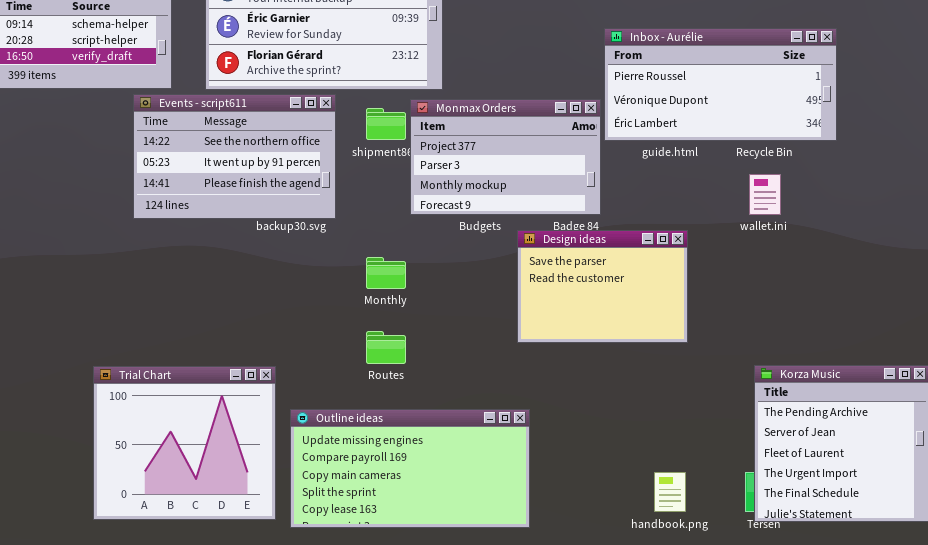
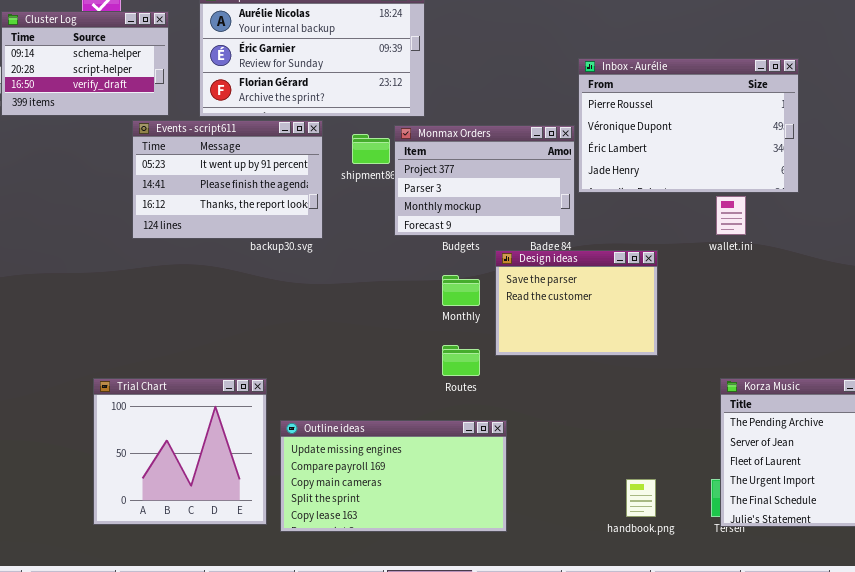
Inbox - Aurélie: [604,28,837,141] -> [578,58,799,193], resized
Events - script611: [133,94,336,219] -> [132,120,323,239], scrolled down 1 row
Monthly: [366,257,406,289] -> [442,275,480,306], moved
Routes: [366,331,406,364] -> [442,345,480,376], moved

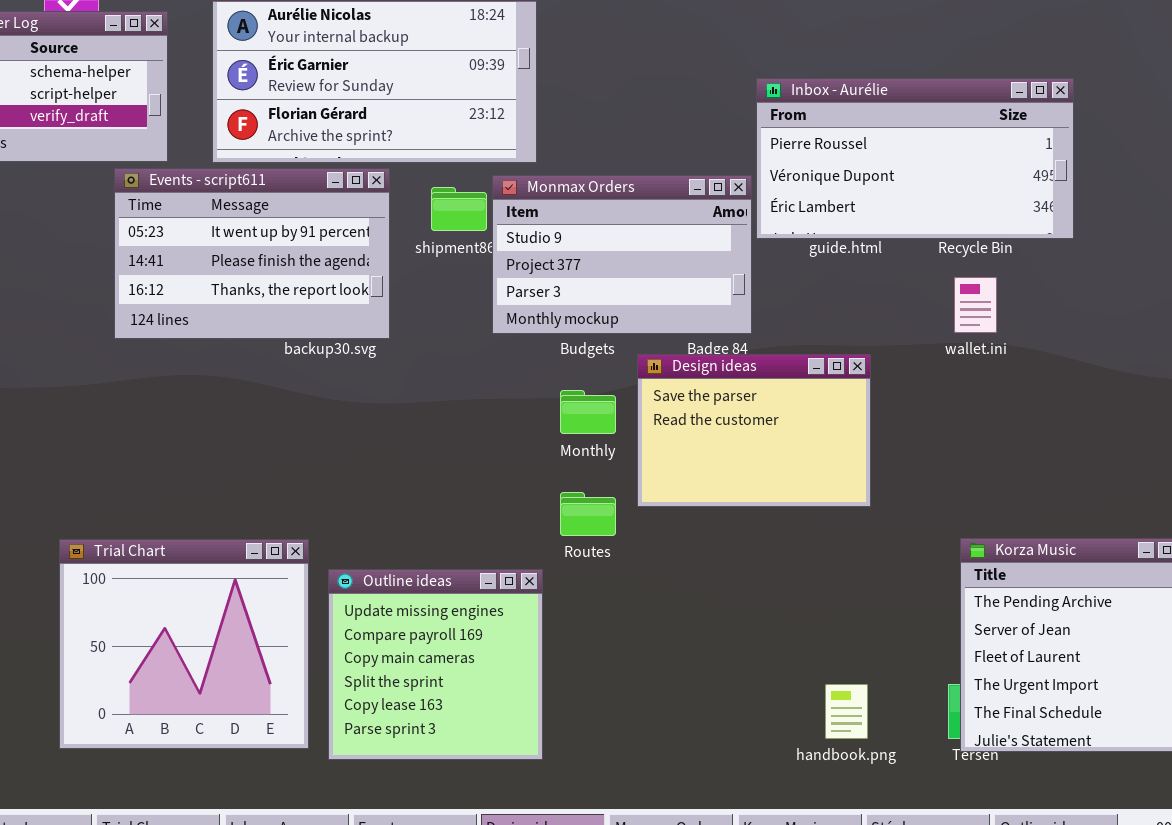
Inbox - Aurélie: [578,58,799,193] -> [756,78,1074,239], resized
Monmax Orders: [394,125,575,236] -> [492,175,752,334], scrolled up 1 row
Outline ideas: [280,420,507,532] -> [328,569,543,760], resized

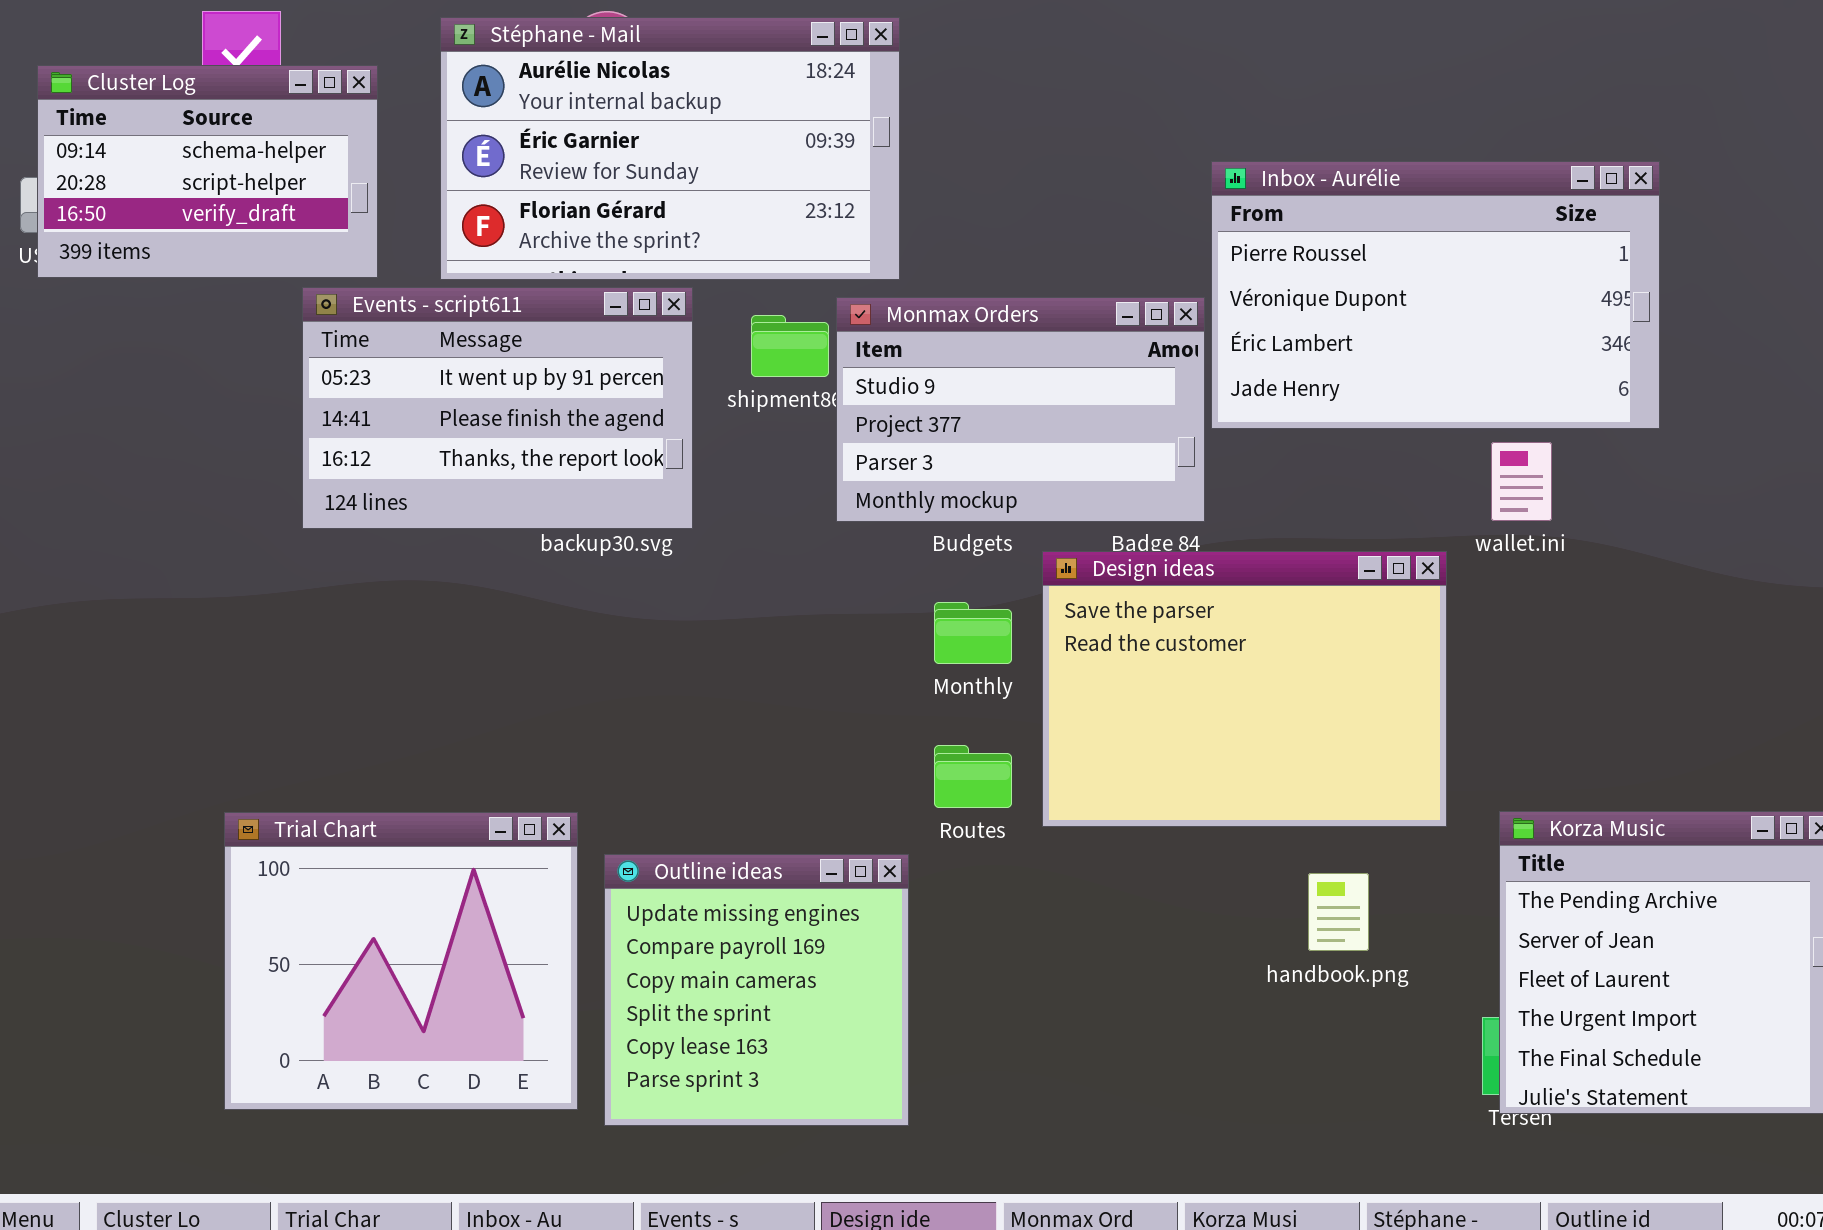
Inbox - Aurélie: [756,78,1074,239] -> [1211,161,1660,429], resized
Design ideas: [637,354,871,507] -> [1042,551,1447,827], resized
handbook.png: [825,684,868,739] -> [1308,873,1369,951], moved

